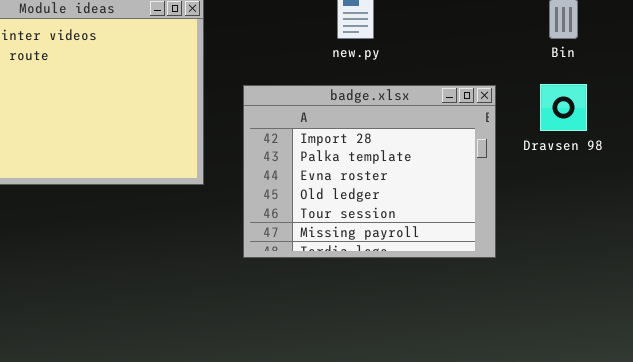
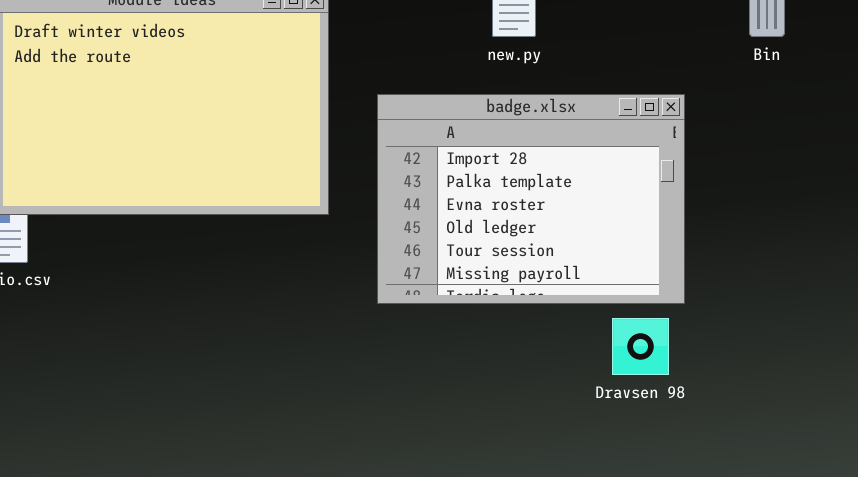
Dravsen 98: [540,84,587,131] -> [612,318,669,375], moved

